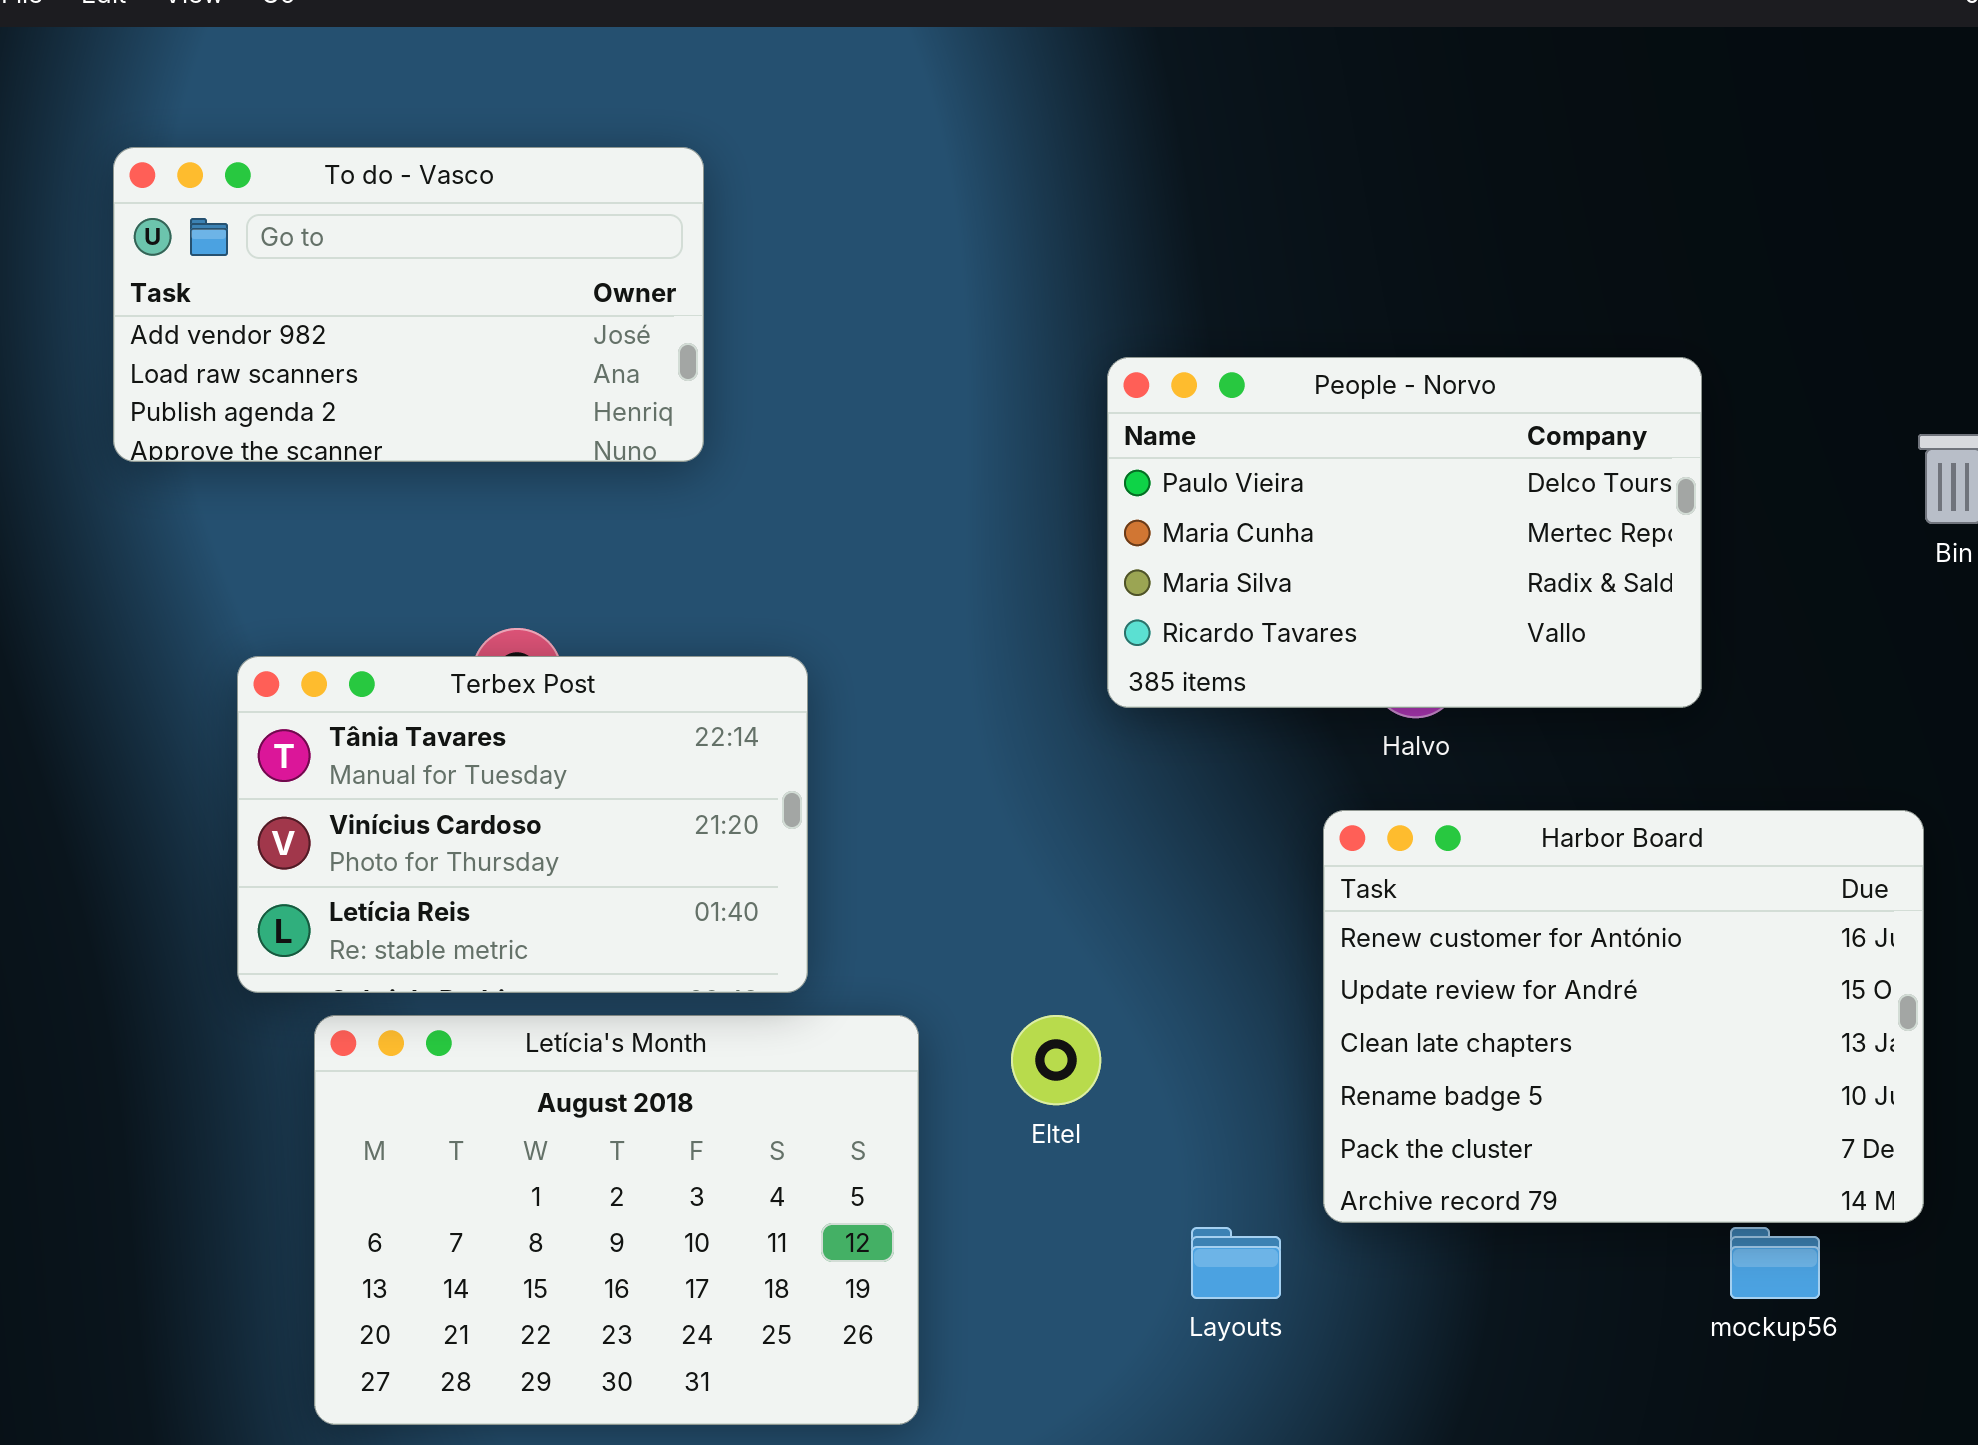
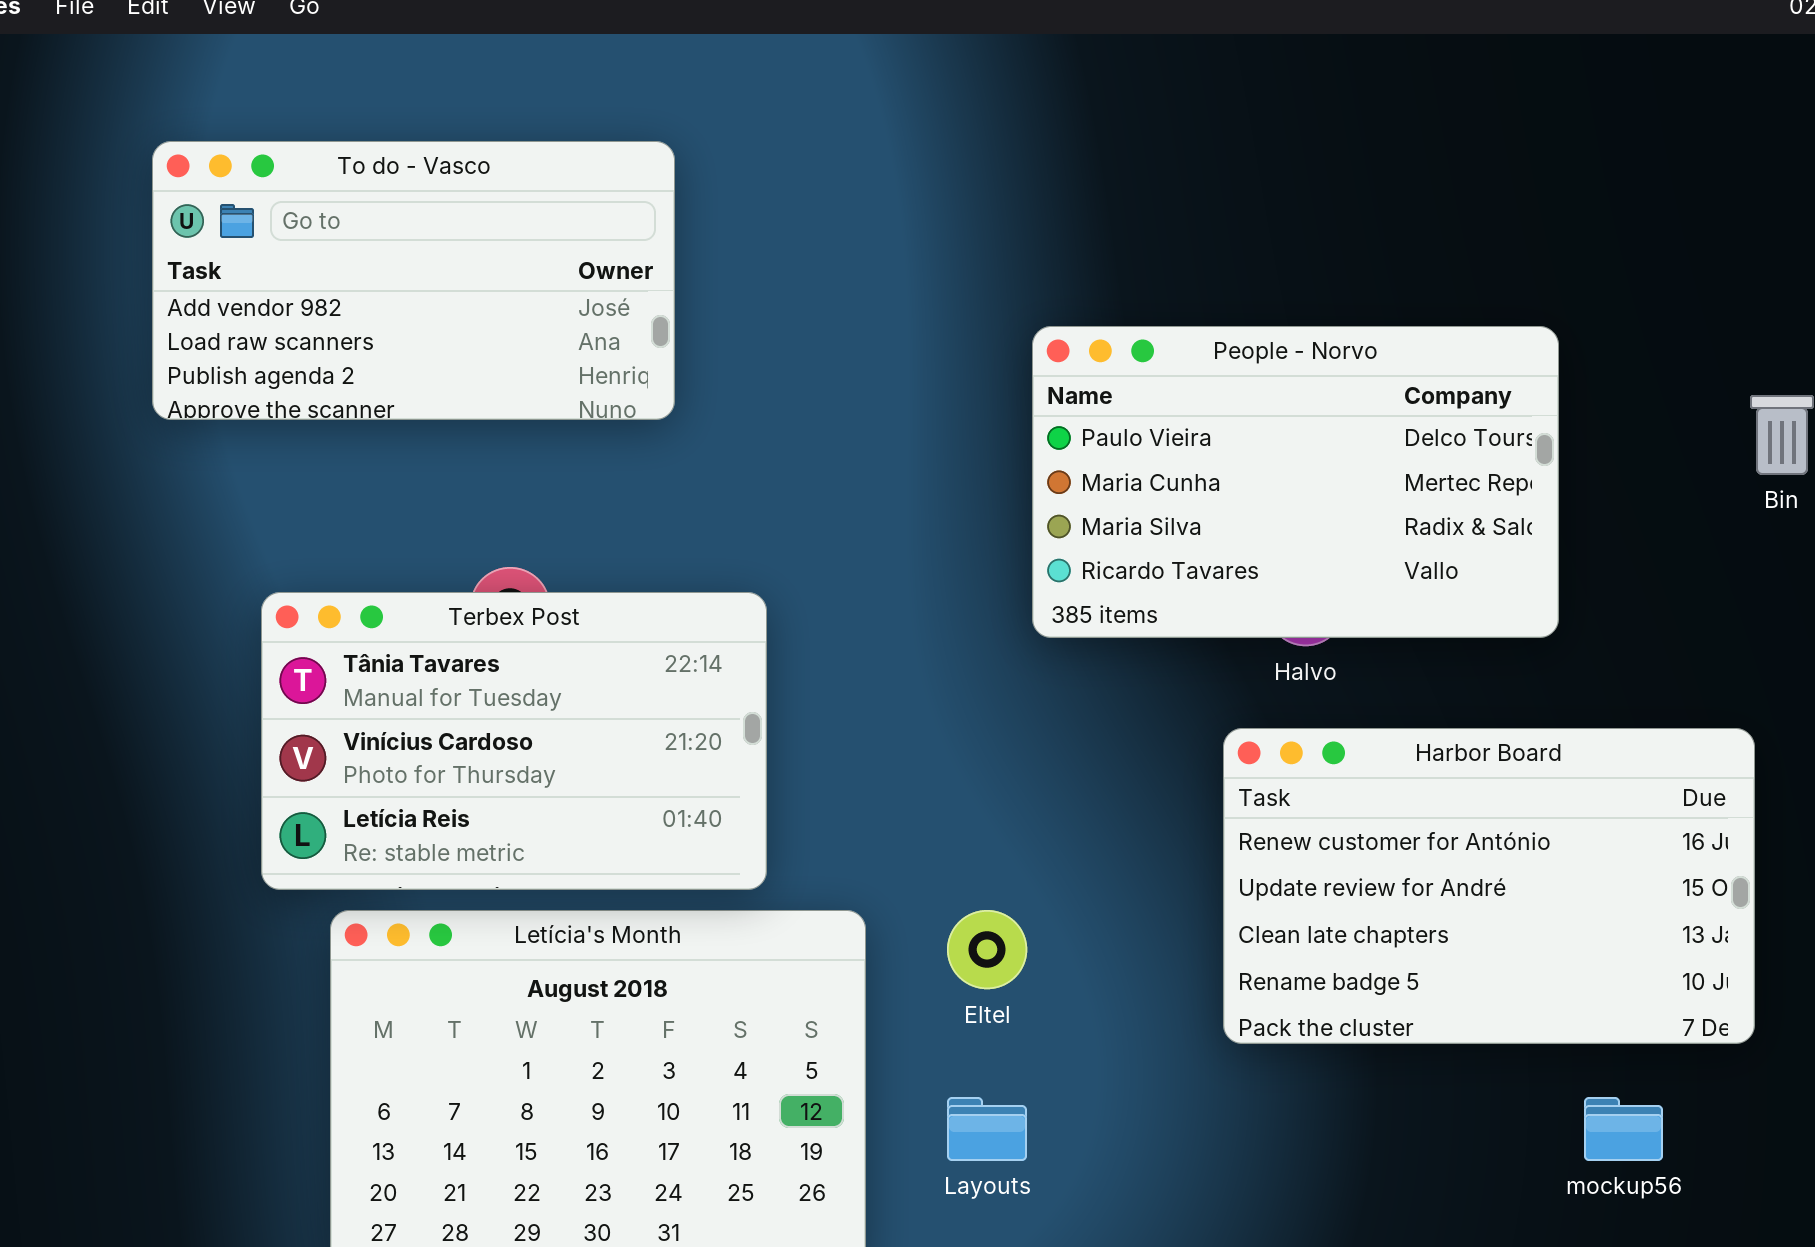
Harbor Board: [1323,810,1924,1223] -> [1223,728,1755,1044], resized
Layouts: [1191,1227,1281,1299] -> [947,1097,1027,1161], moved

